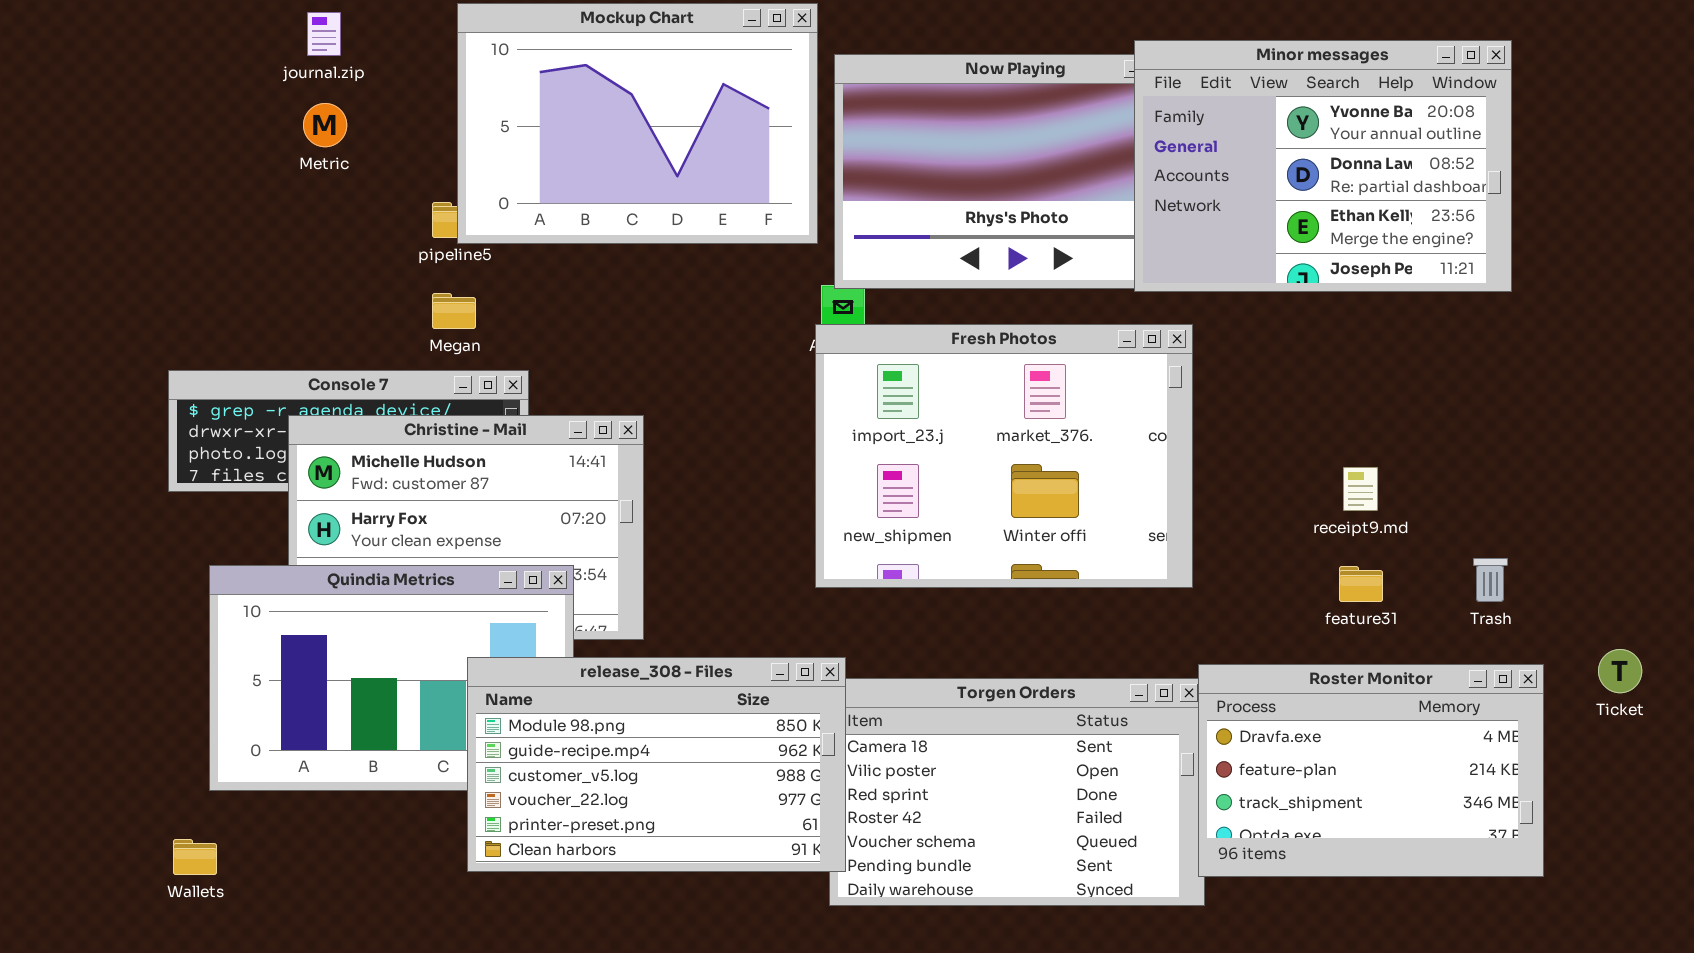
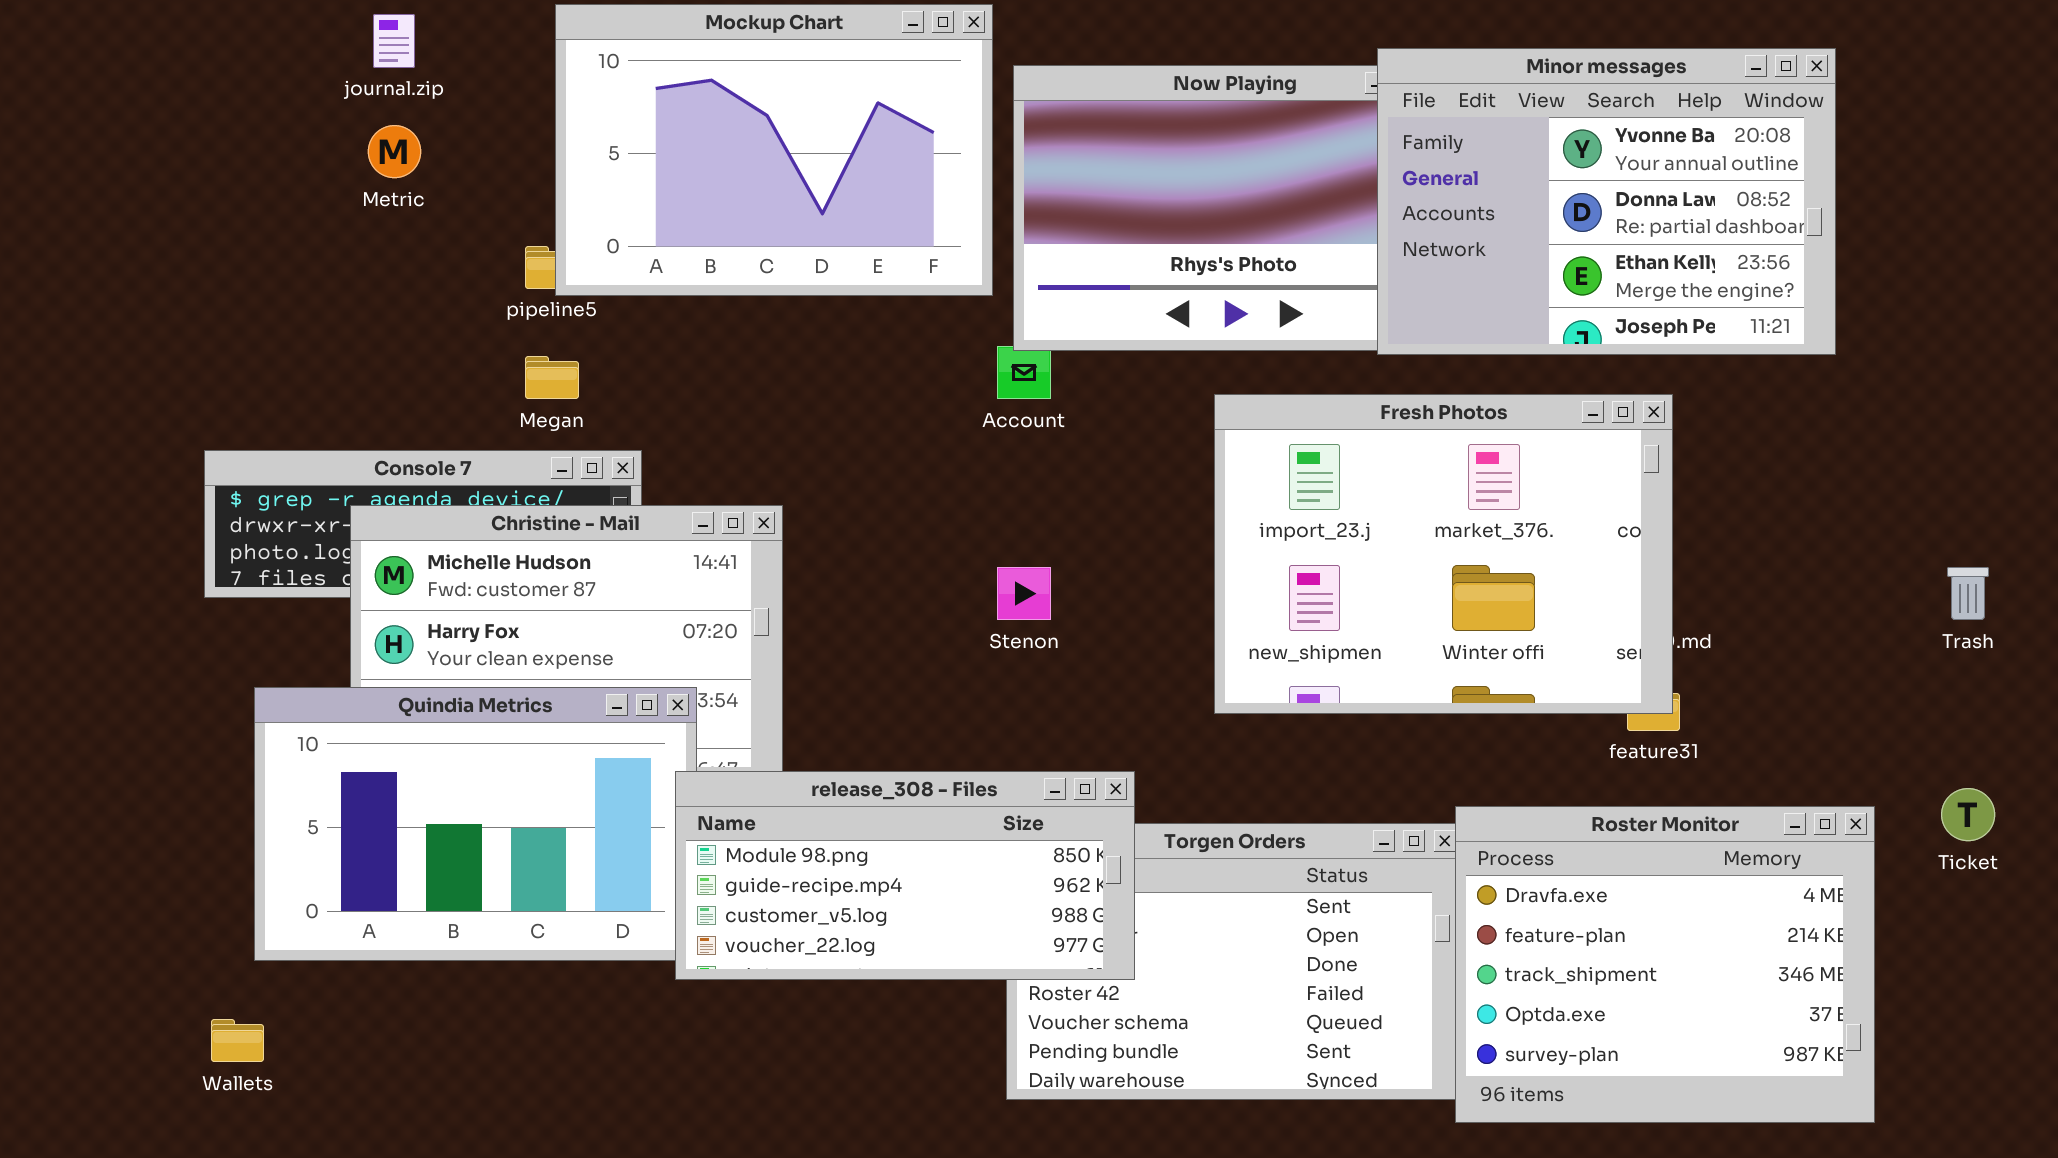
Fresh Photos: [815,324,1193,588] -> [1214,394,1673,714], moved
Trash: [1473,558,1508,602] -> [1947,567,1989,620], moved
release_308 - Files: [467,657,846,872] -> [675,771,1135,980], moved, resized
Roster Monitor: [1198,664,1544,877] -> [1455,806,1875,1123], resized

